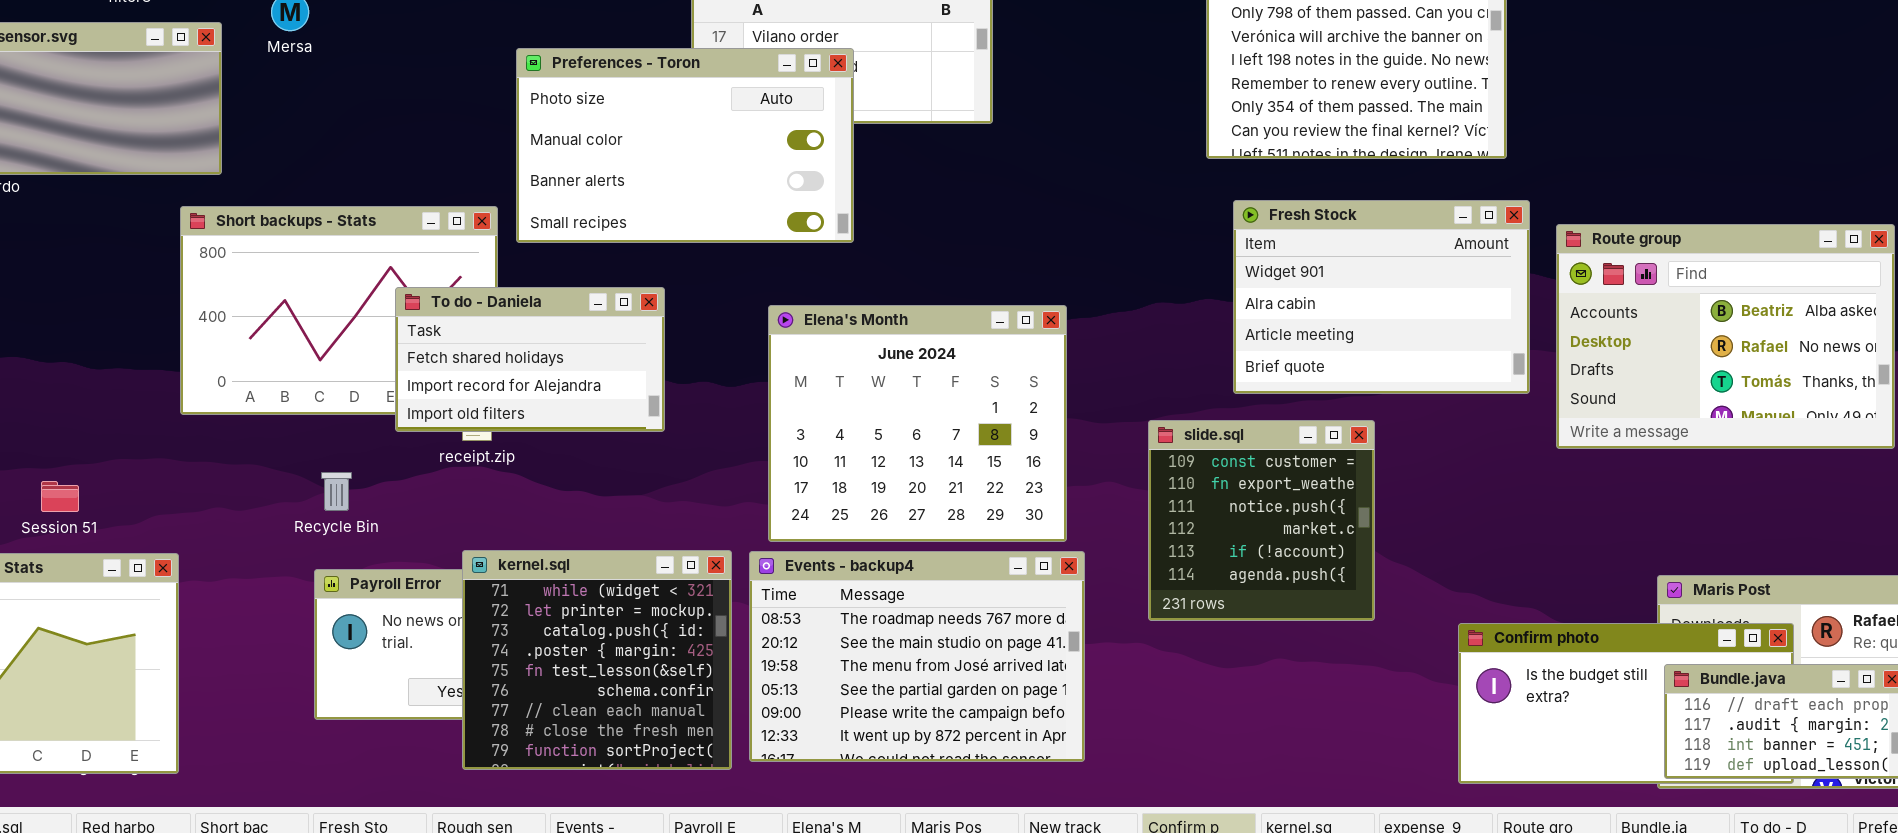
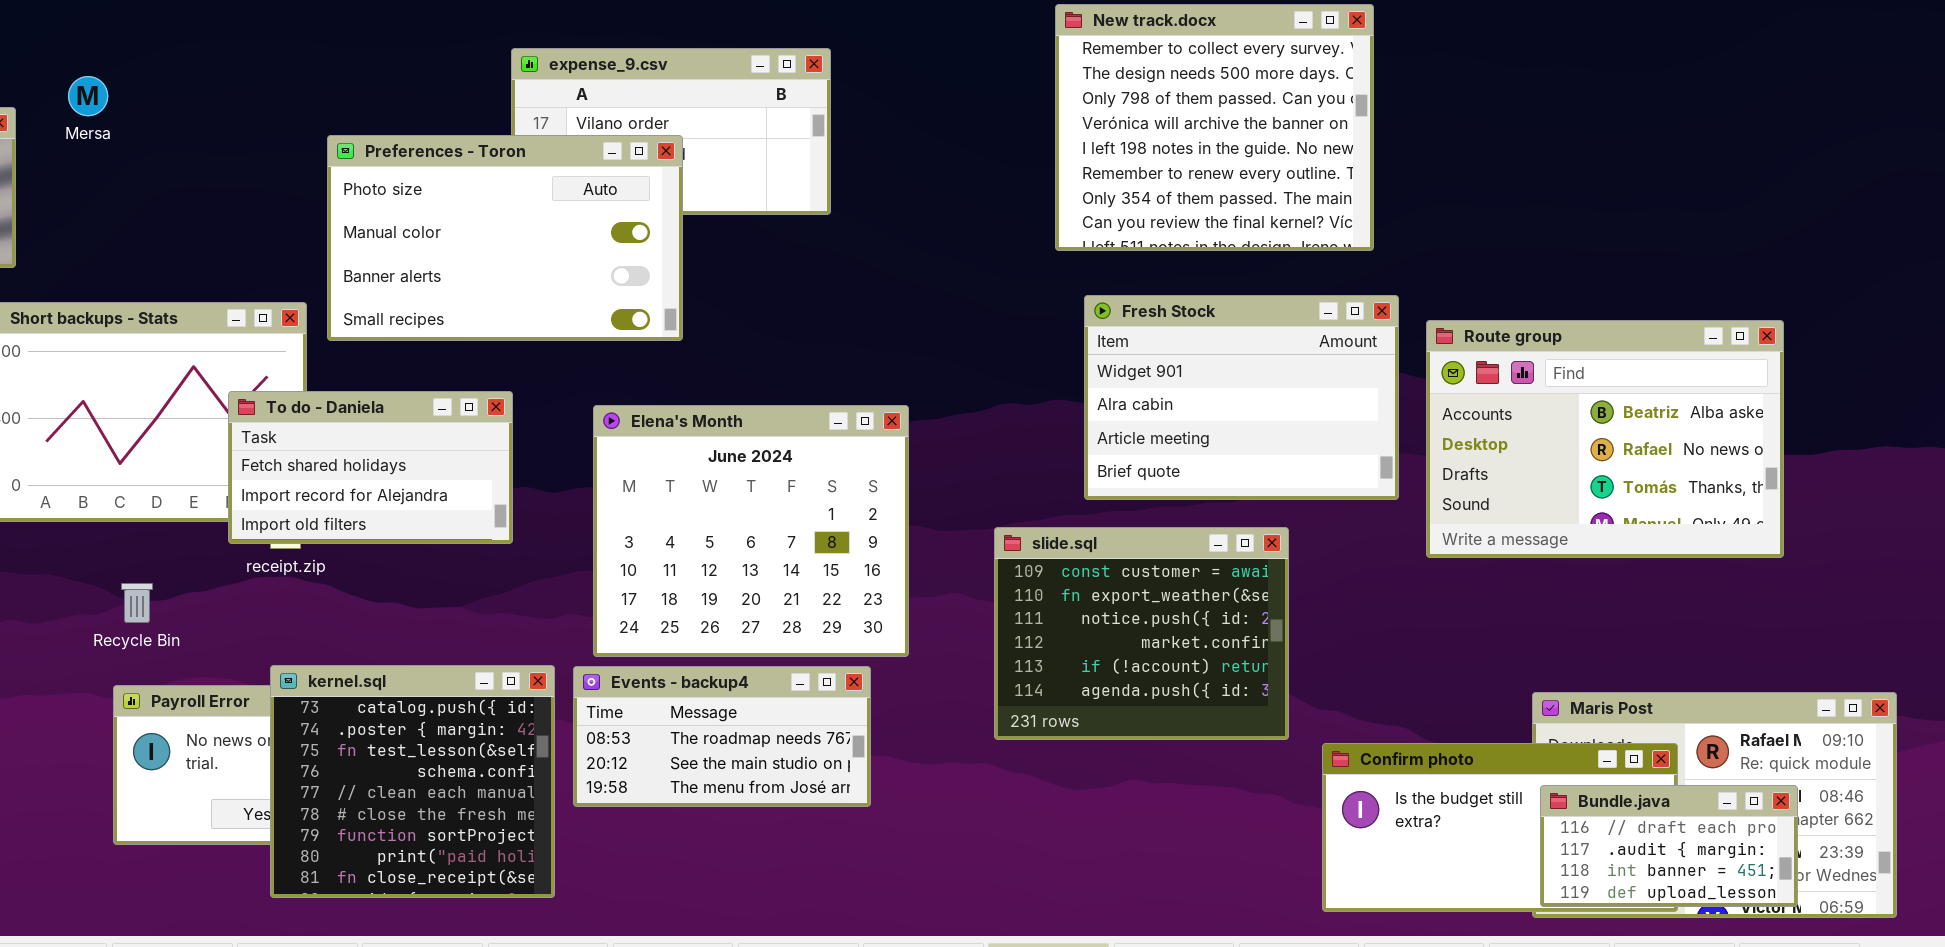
To do - Daniela: [395,287,665,432] -> [228,391,513,544], moved
slide.sql: [1148,420,1375,621] -> [994,527,1289,740], resized
kernel.sql: [462,550,732,770] -> [270,665,555,898], scrolled down 2 rows
Events - backup4: [749,551,1085,762] -> [573,666,871,807], resized

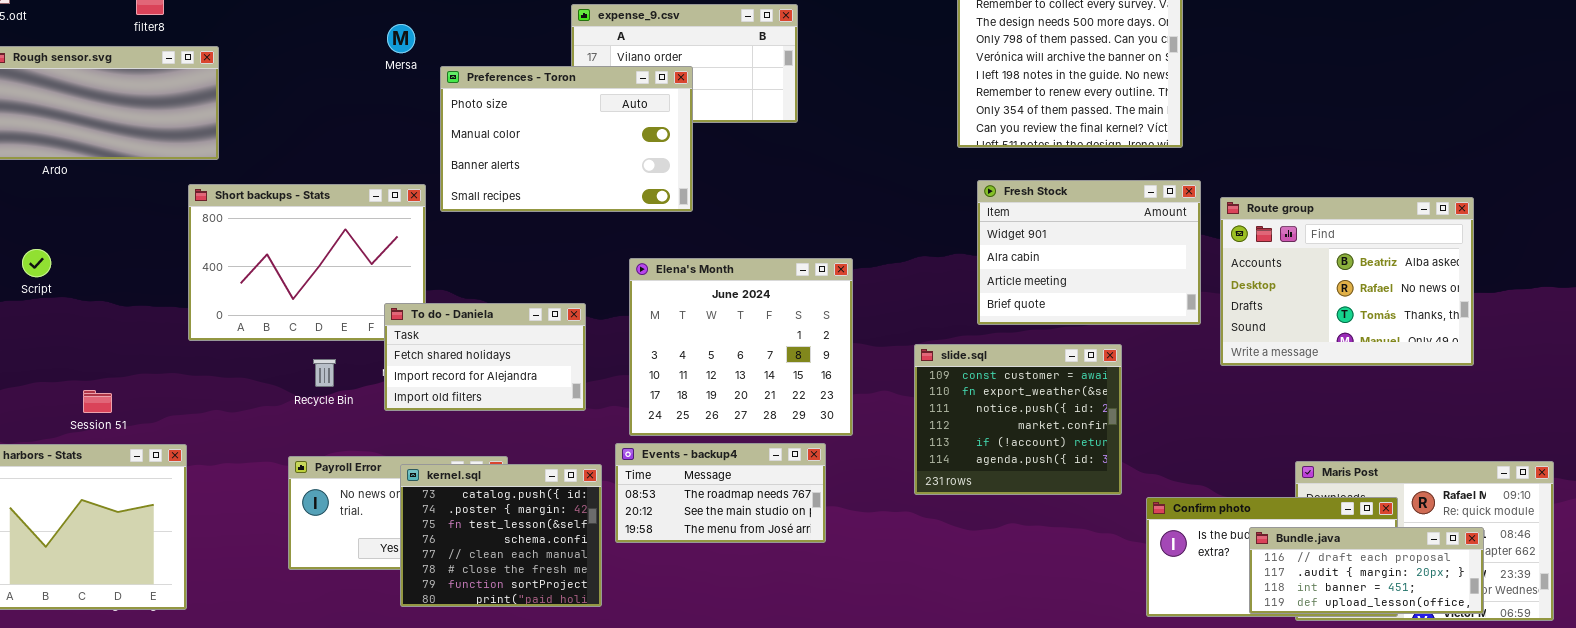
Mersa: [68,76,108,116] -> [387,24,415,53], moved
To do - Daniela: [228,391,513,544] -> [384,303,586,411], moved
Recycle Bin: [121,583,153,623] -> [313,359,336,387], moved
kernel.sql: [270,665,555,898] -> [400,464,602,607], resized
Bundle.java: [1540,785,1798,907] -> [1249,527,1484,614], resized

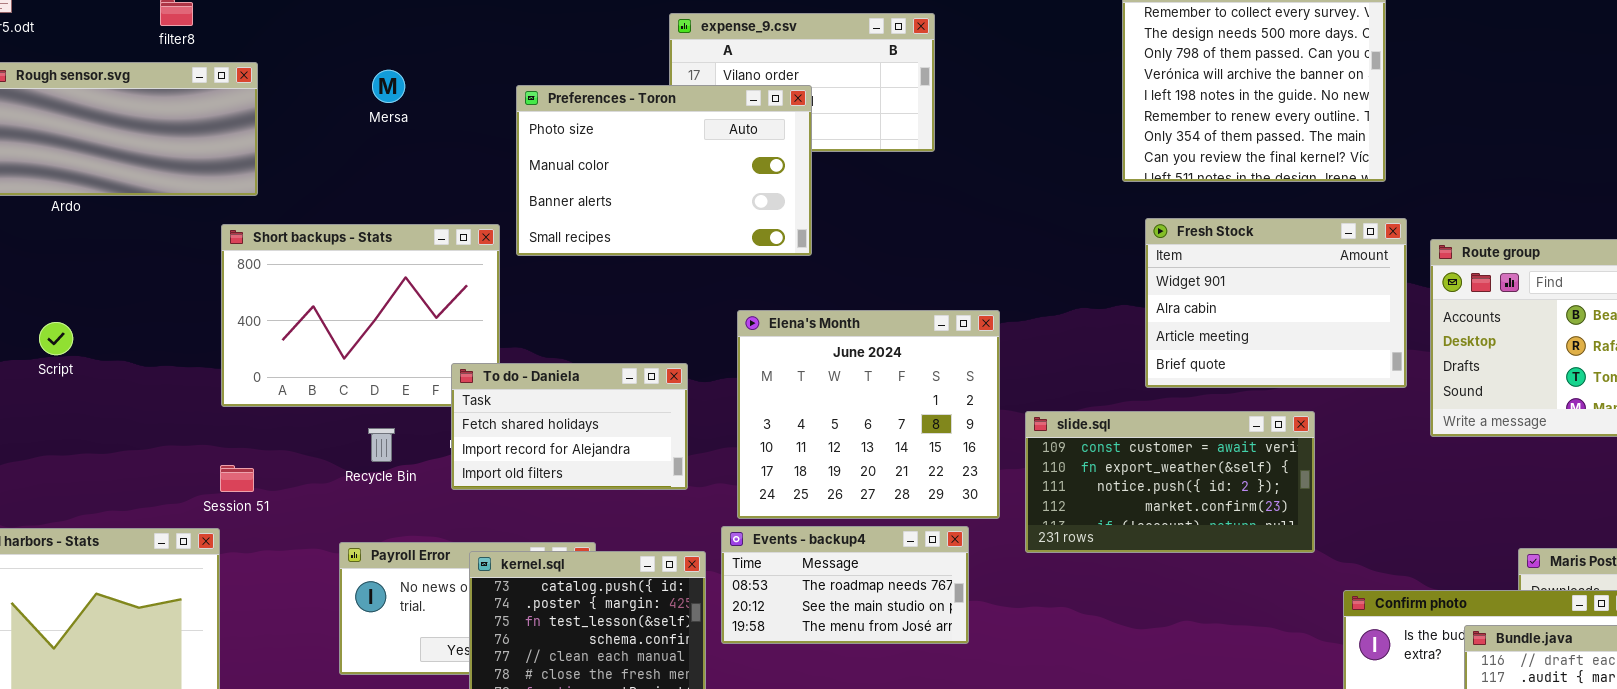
Mersa: [387,24,415,53] -> [372,70,405,103], moved
Script: [22,249,51,277] -> [39,322,73,355], moved
slide.sql: [914,344,1122,495] -> [1025,411,1315,553], resized
Session 51: [83,390,112,413] -> [220,465,254,492], moved

